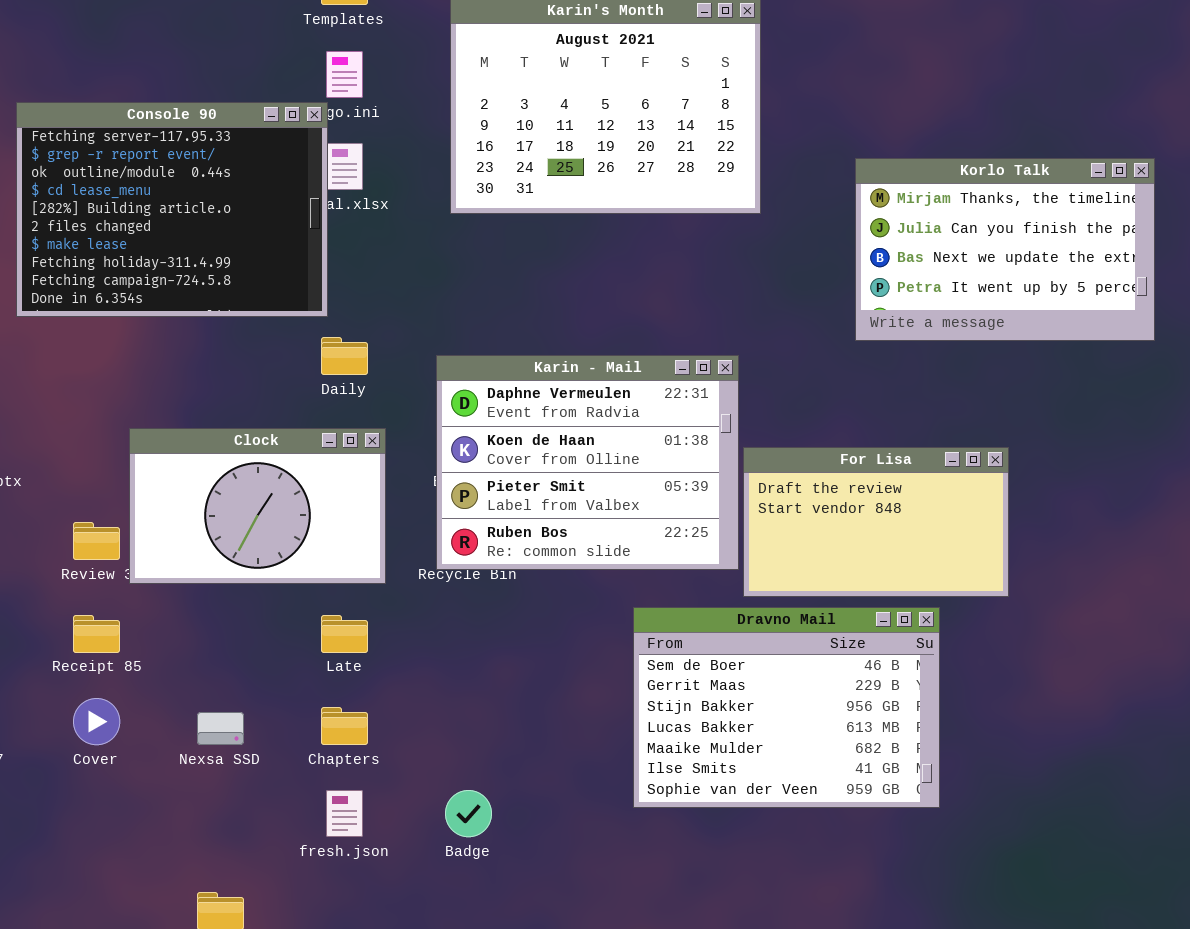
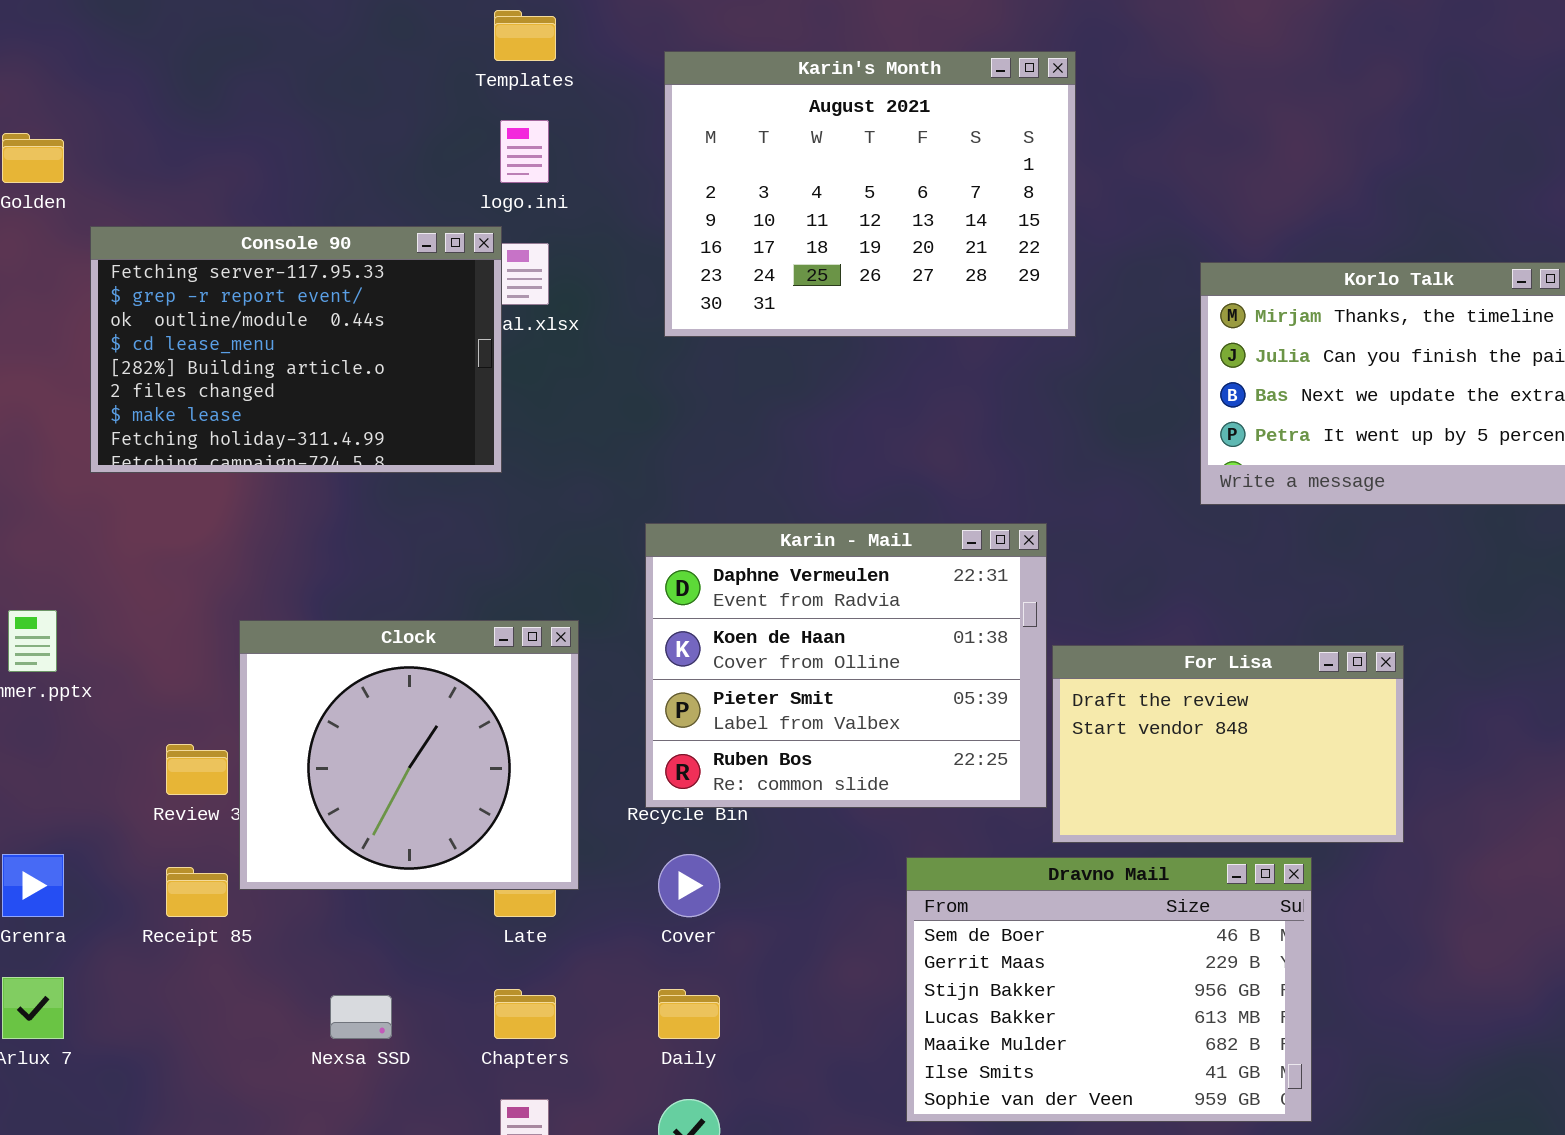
Console 90: [16,102,328,317] -> [90,226,502,473], resized
Daily: [321,337,368,375] -> [658,989,720,1039], moved
Clock: [129,428,386,584] -> [239,620,579,890], resized
Cover: [73,698,120,745] -> [658,854,720,917], moved

